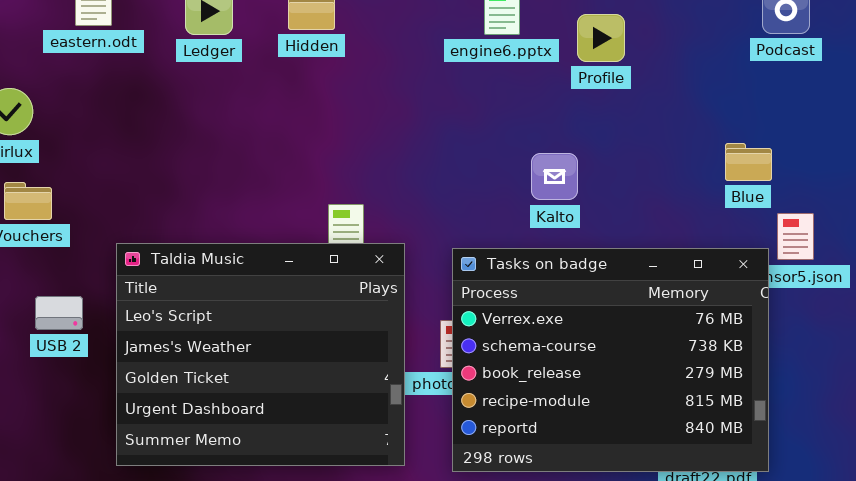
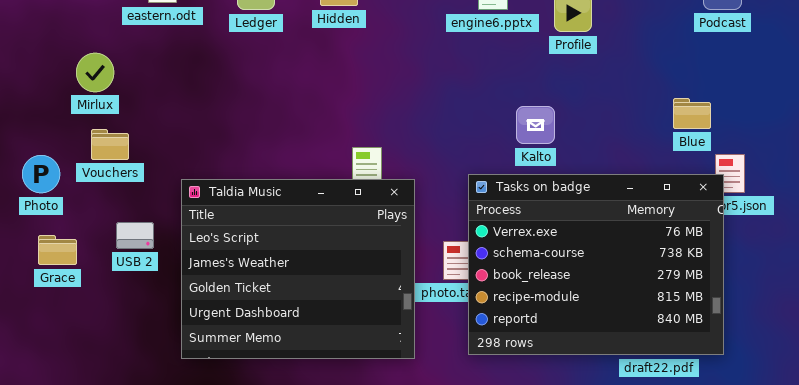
Tasks on badge: [452,248,769,472] -> [468,174,724,355], moved

